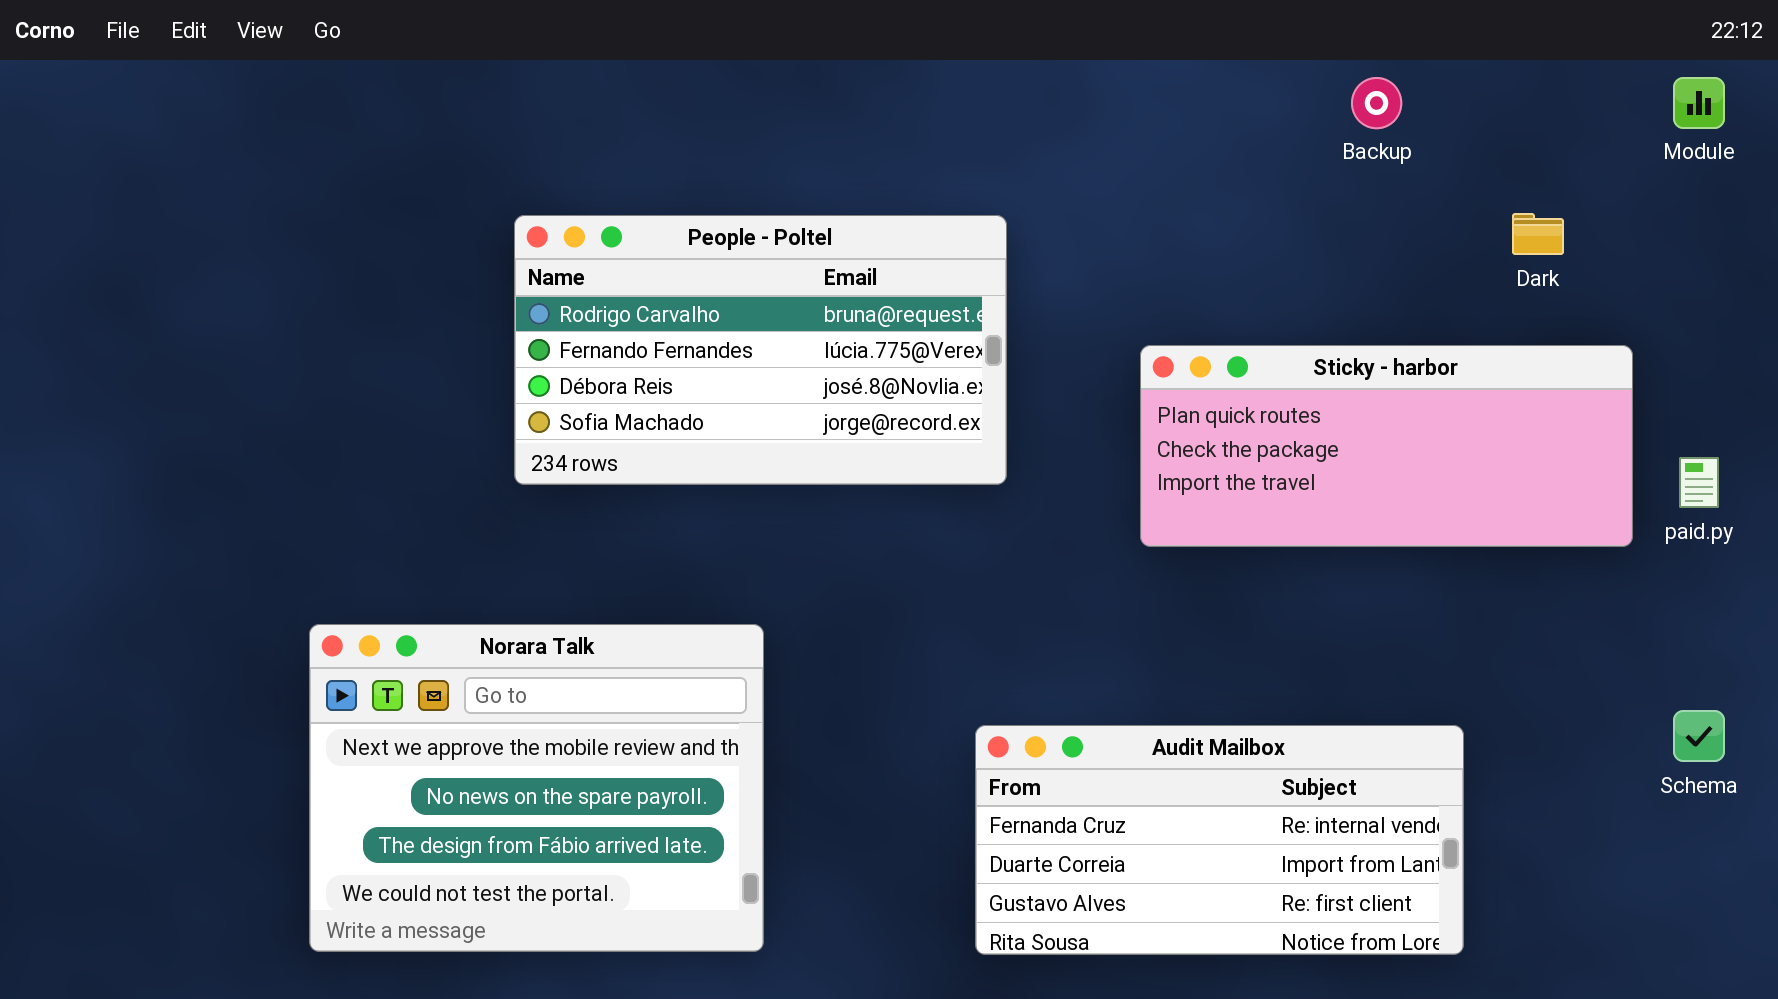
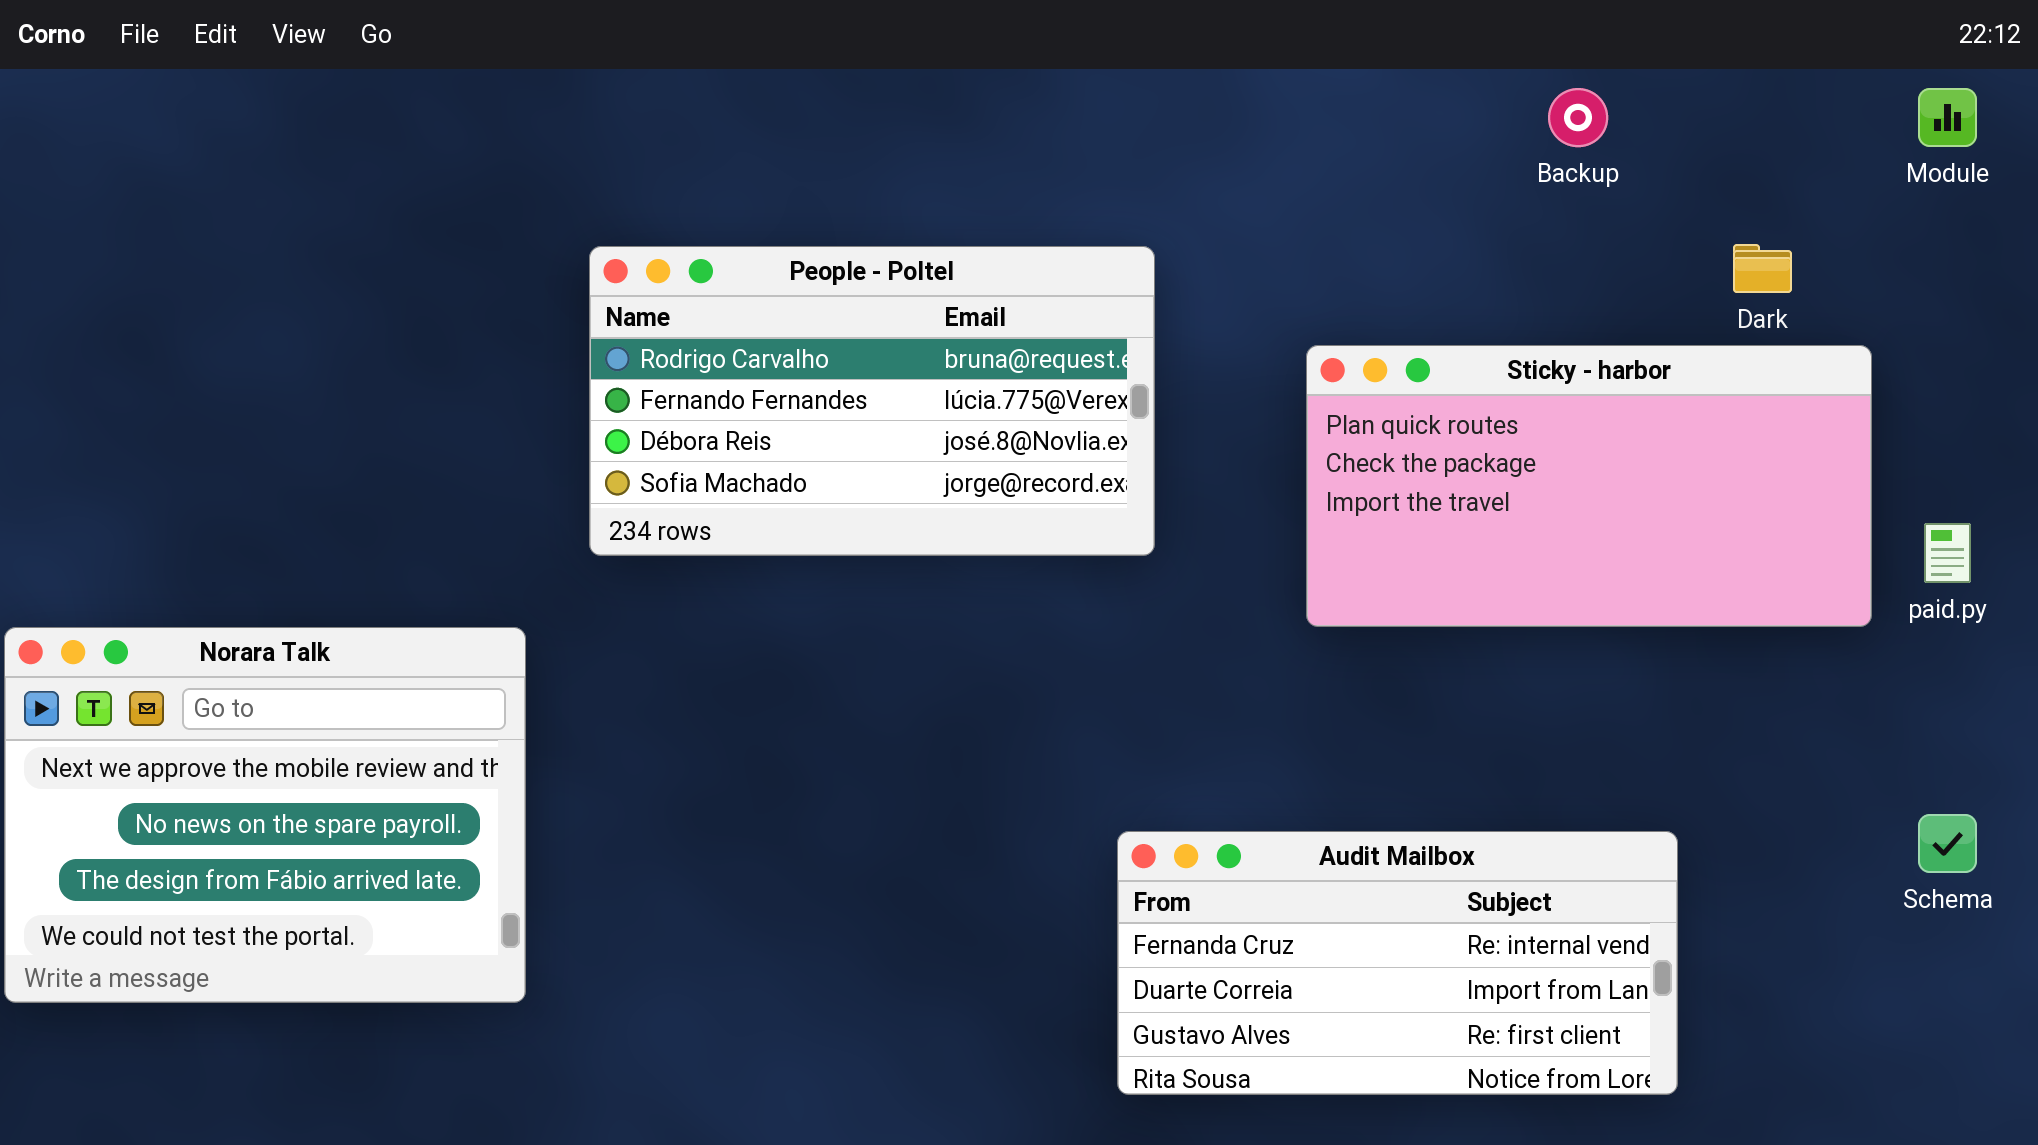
Sticky - harbor: [1140,345,1633,547] -> [1306,345,1872,627], resized
Norara Talk: [309,624,764,952] -> [4,627,526,1003], moved

